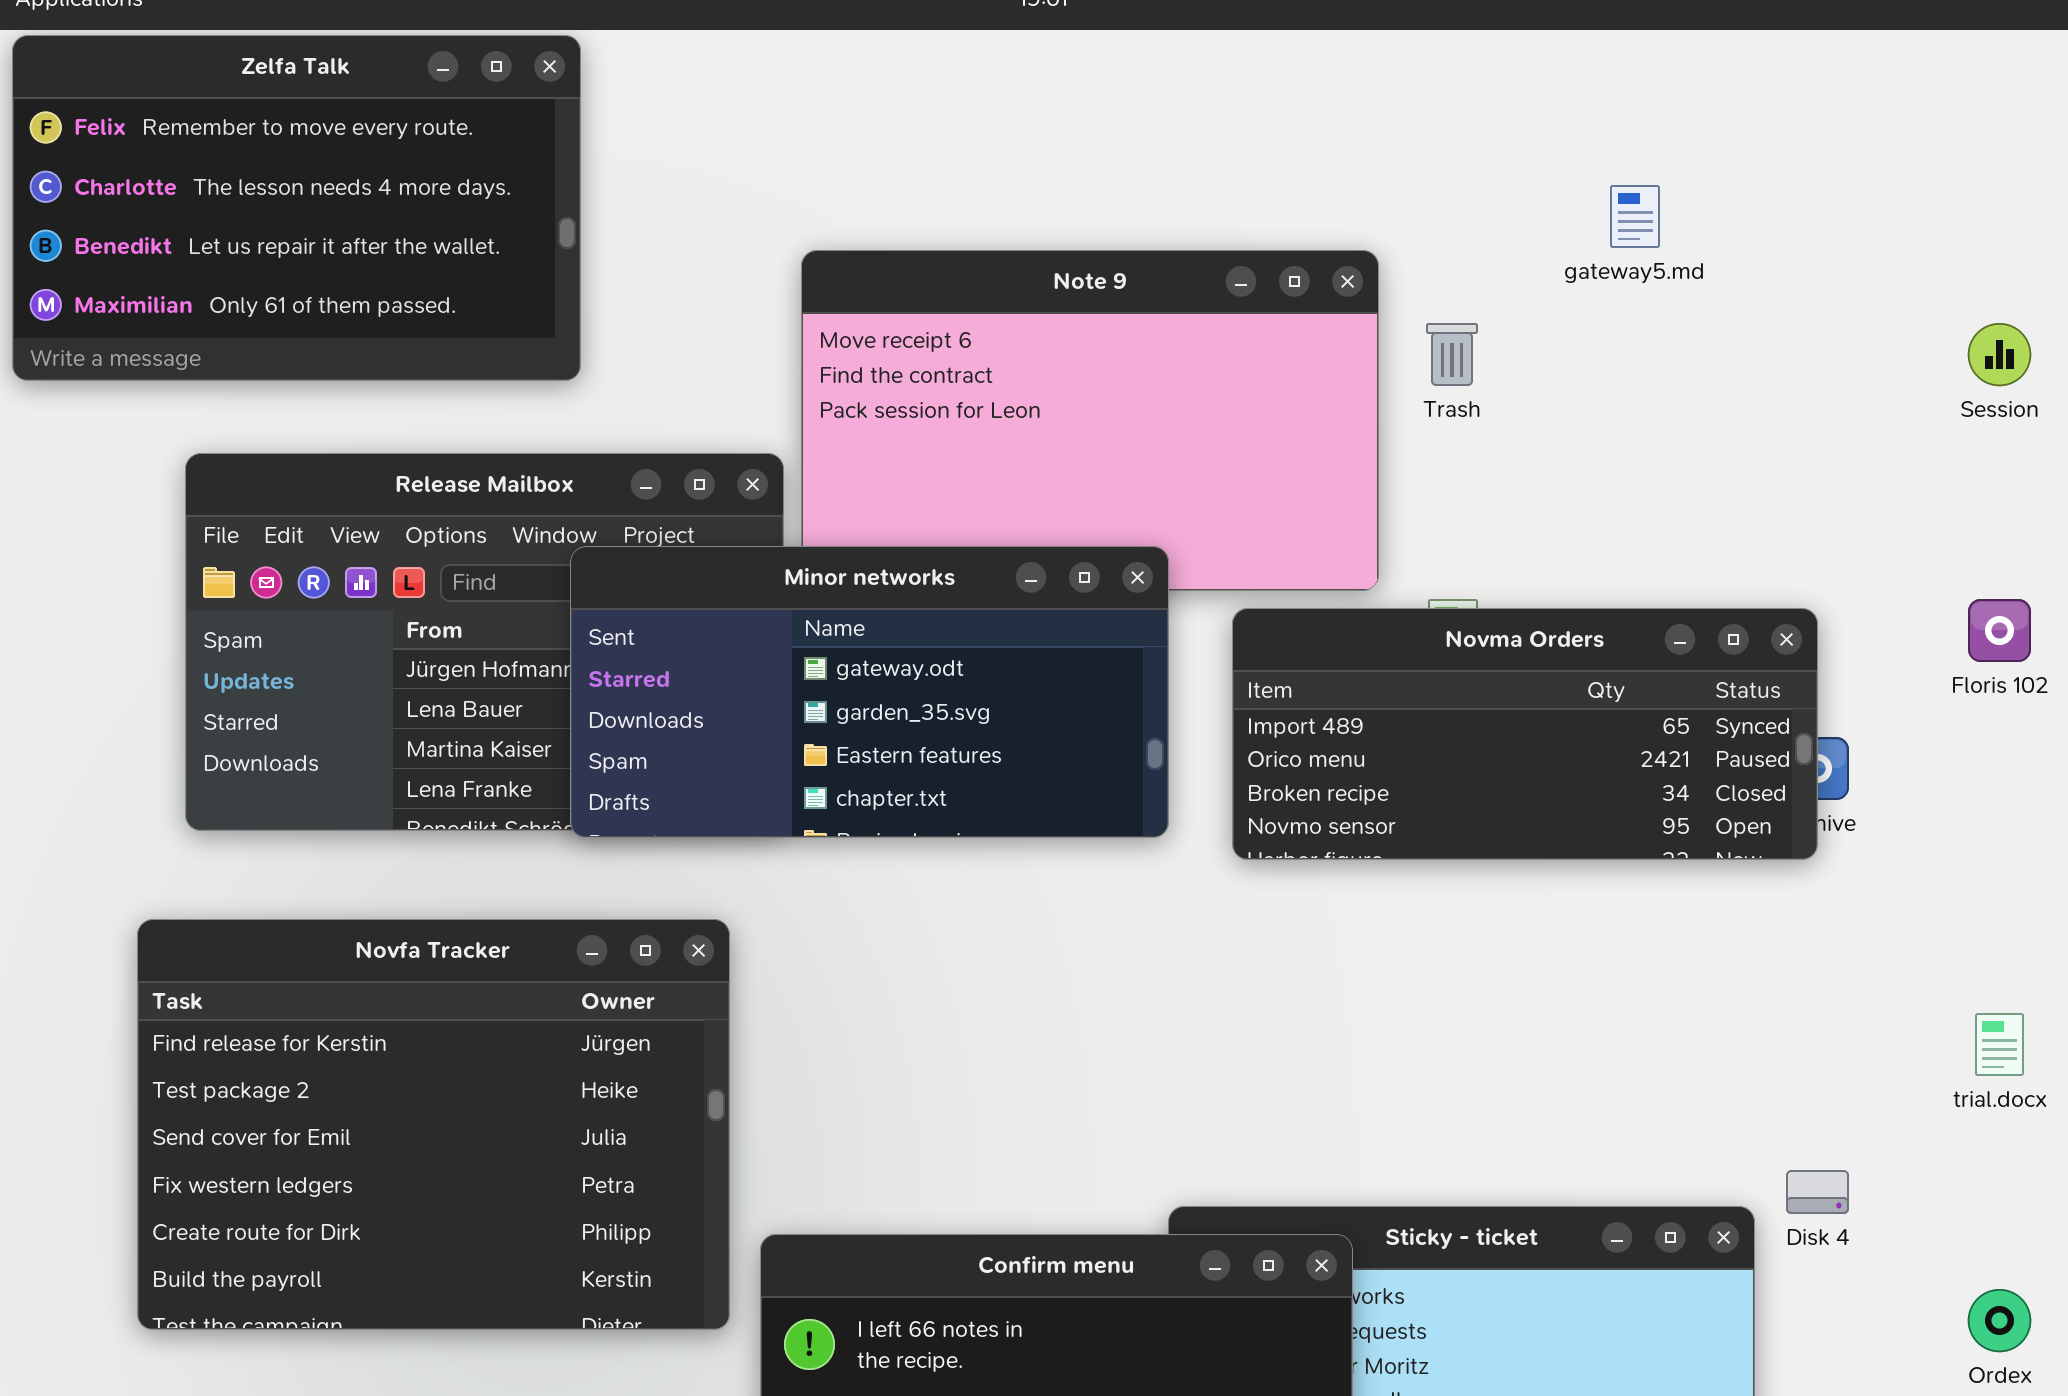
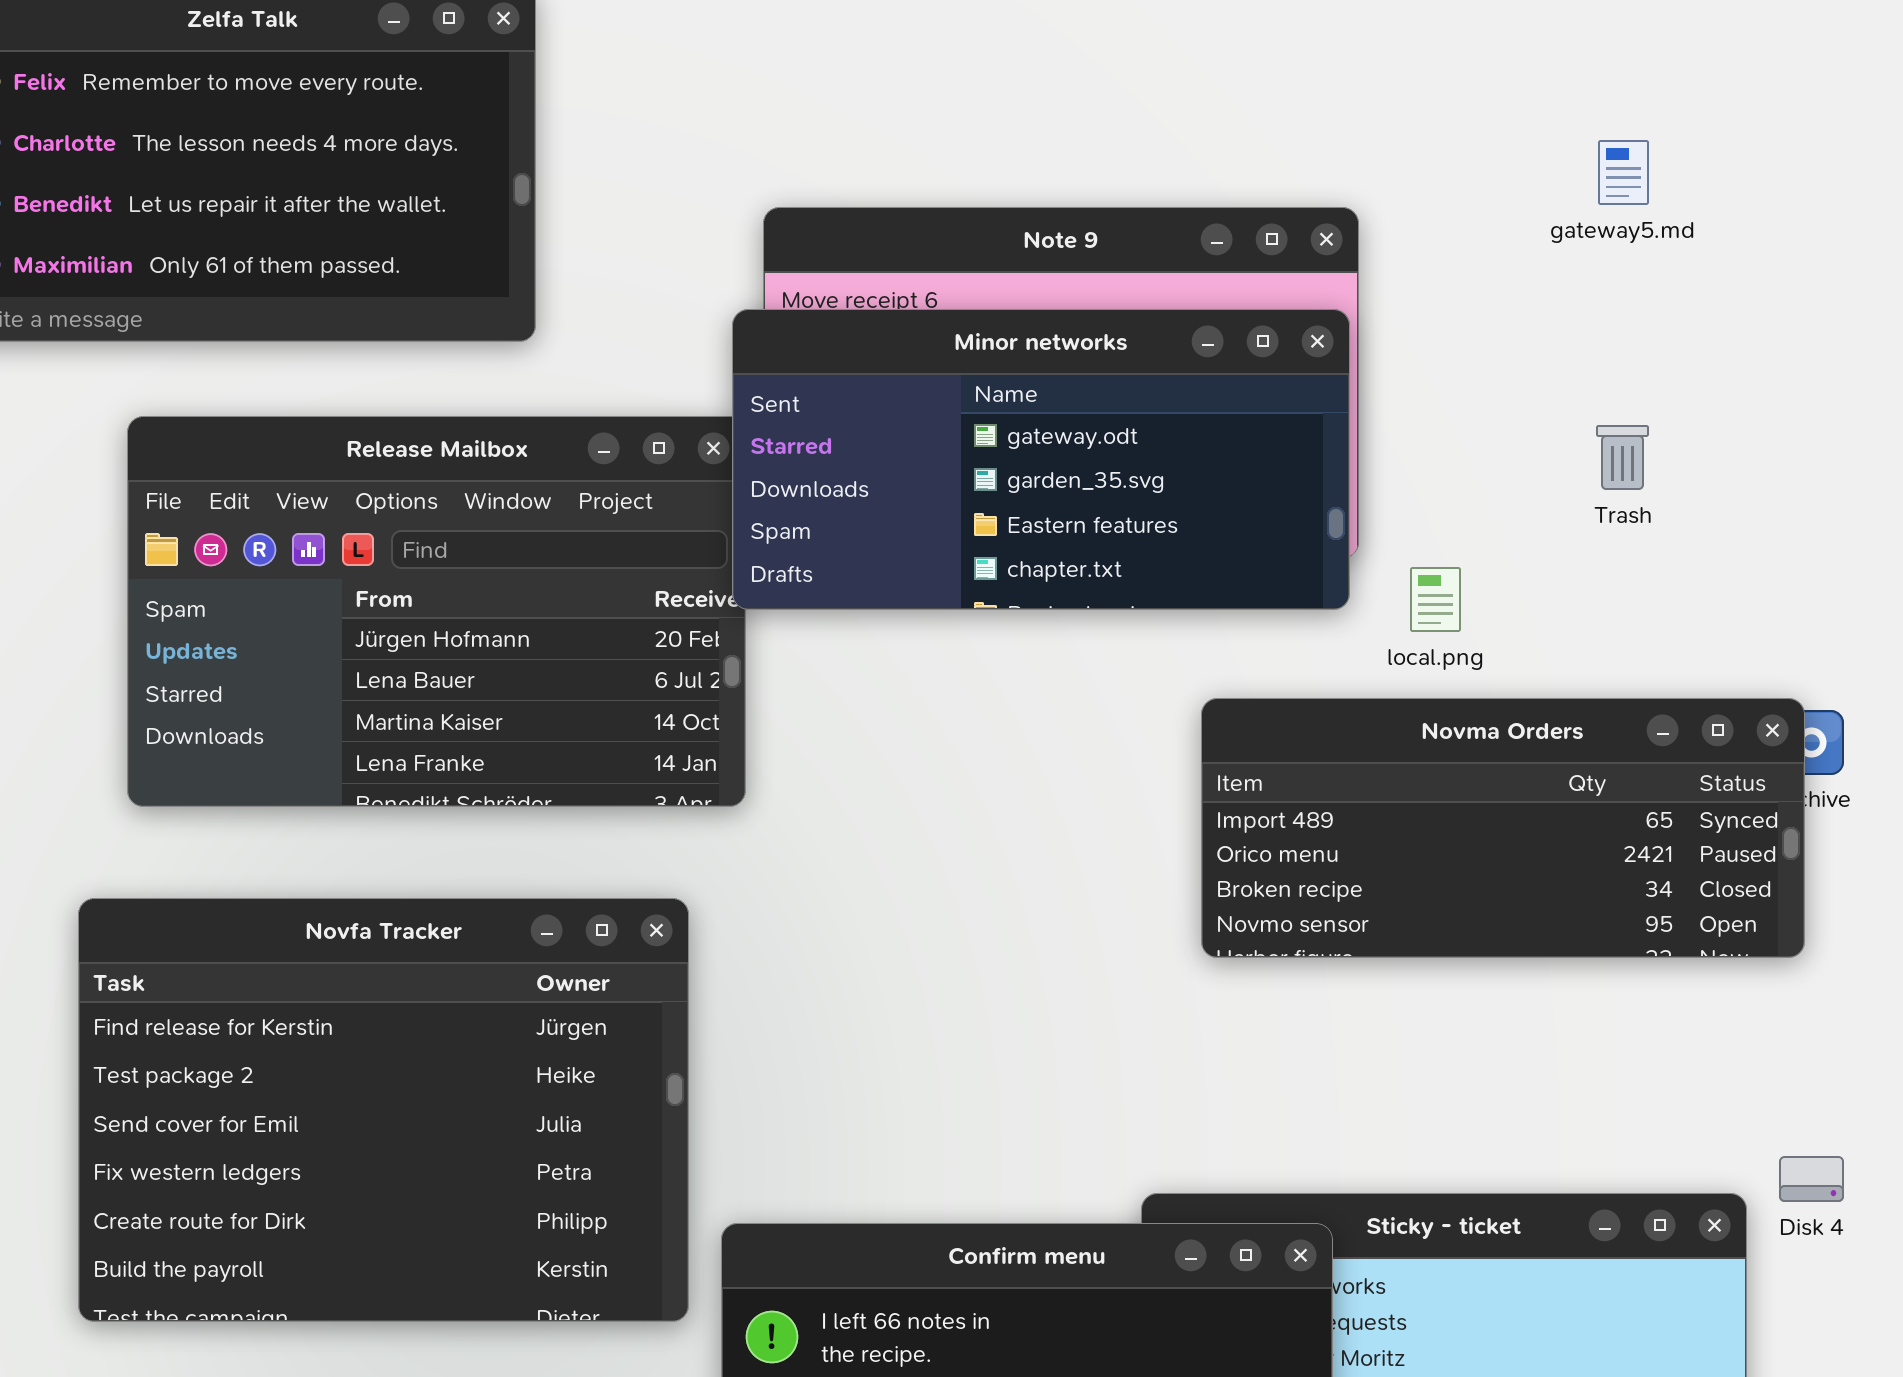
Trash: [1426,323,1478,386] -> [1596,425,1649,490], moved
Minor networks: [570,546,1169,838] -> [732,309,1350,610], moved
Novma Orders: [1232,608,1818,860] -> [1201,698,1805,958], moved

